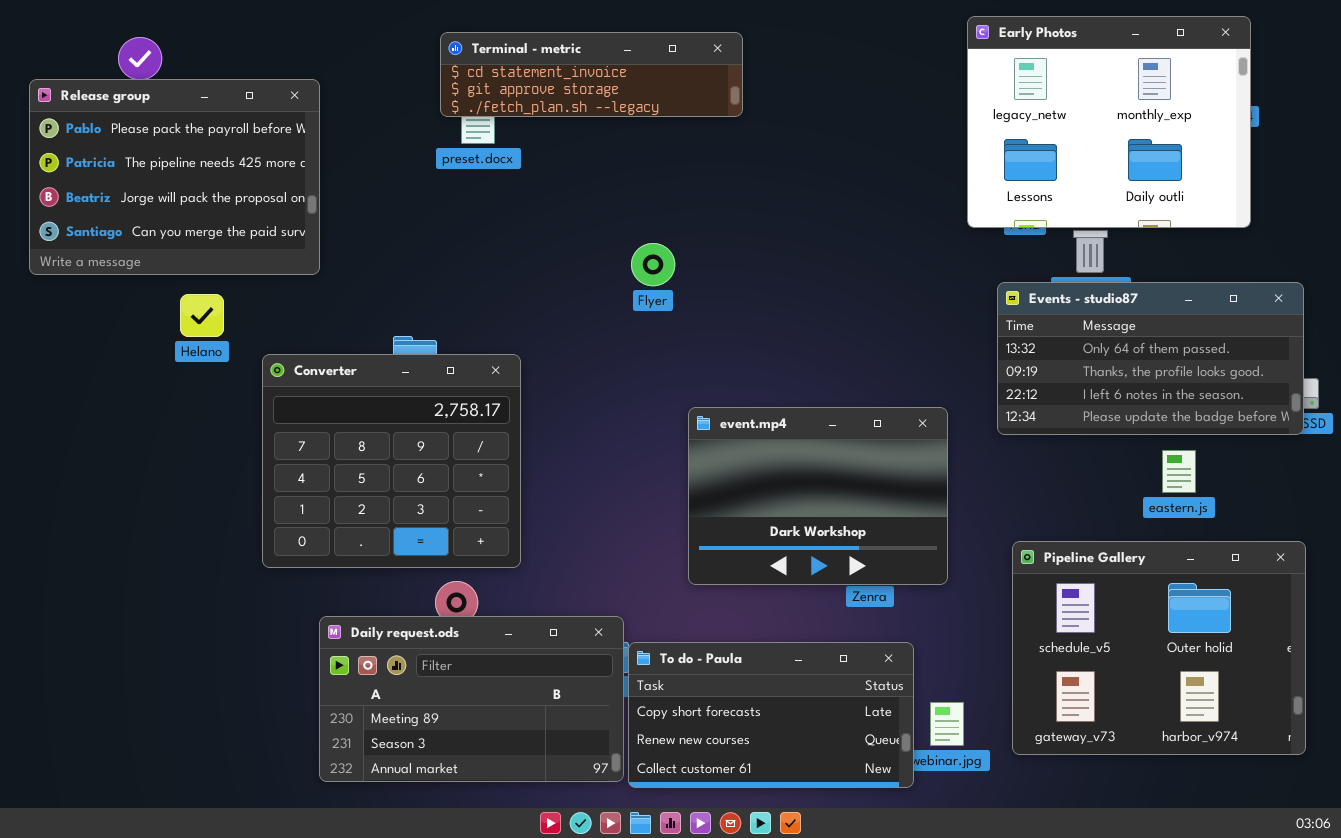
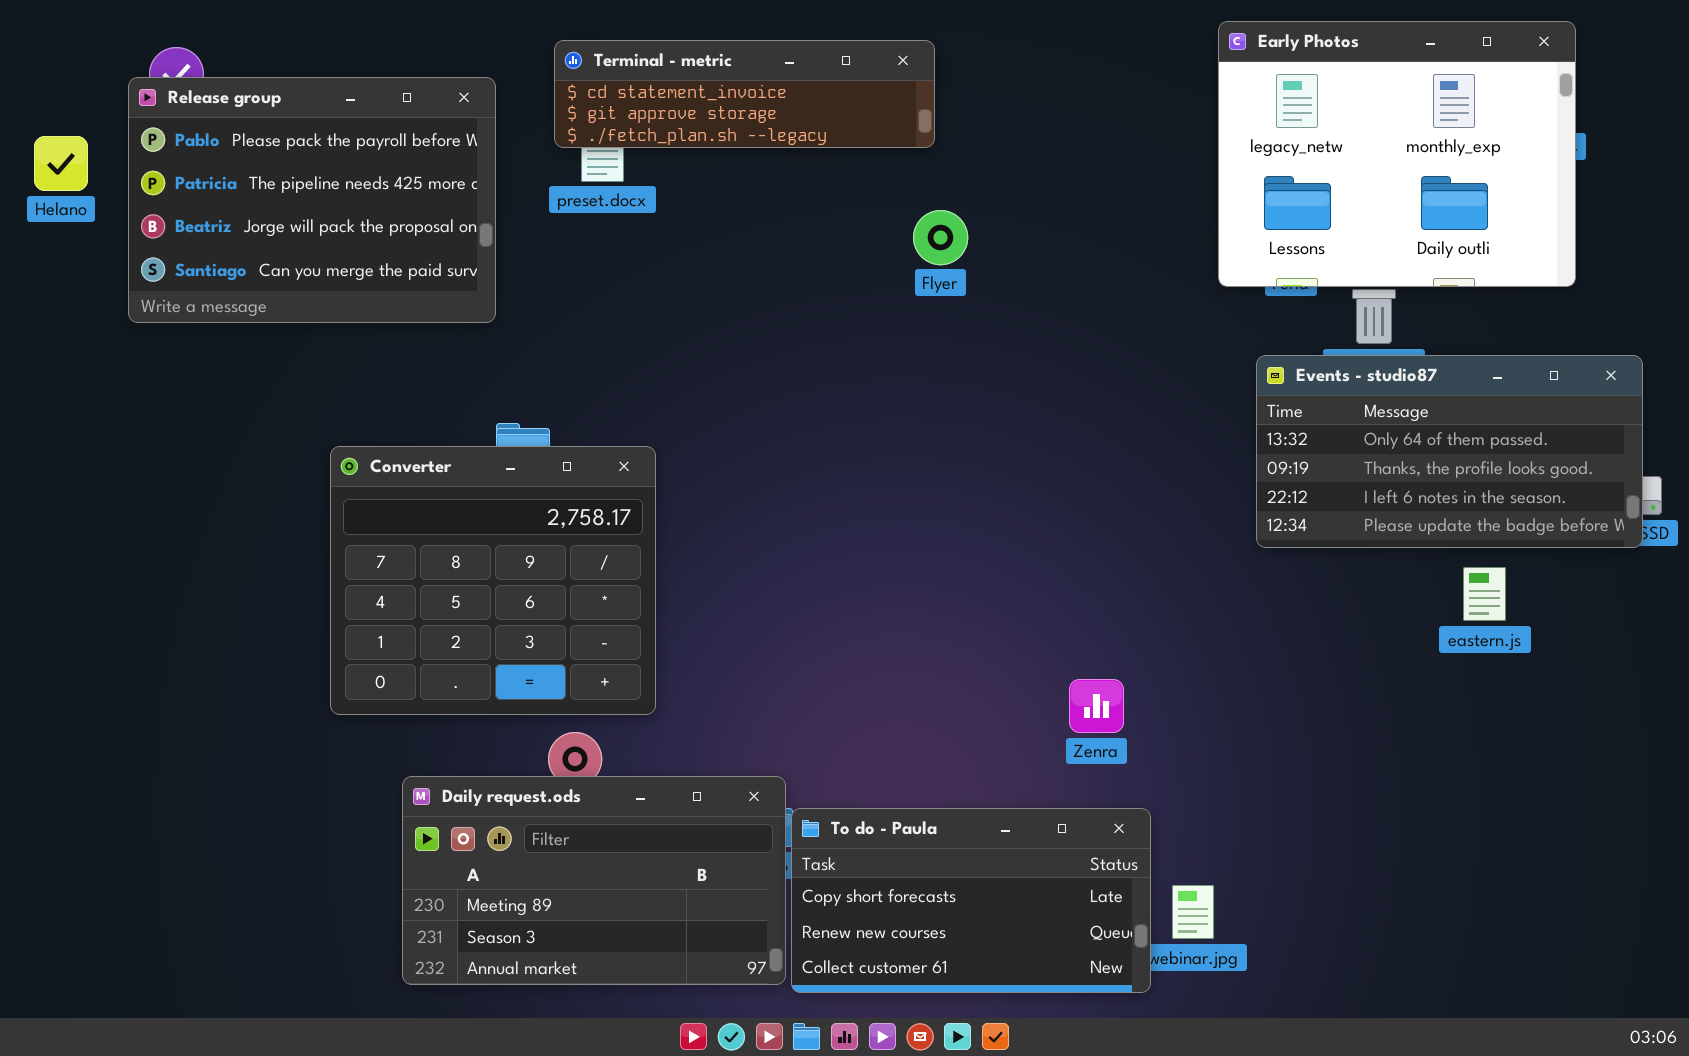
Release group: [29,79,320,275] -> [128,77,496,323], moved
Flyer: [631,243,675,286] -> [913,210,968,265], moved
Helano: [180,294,224,337] -> [34,136,88,191], moved
event.mp4: [688,407,948,585] -> none, closed
Pipeline Gallery: [1012,541,1306,755] -> none, closed

